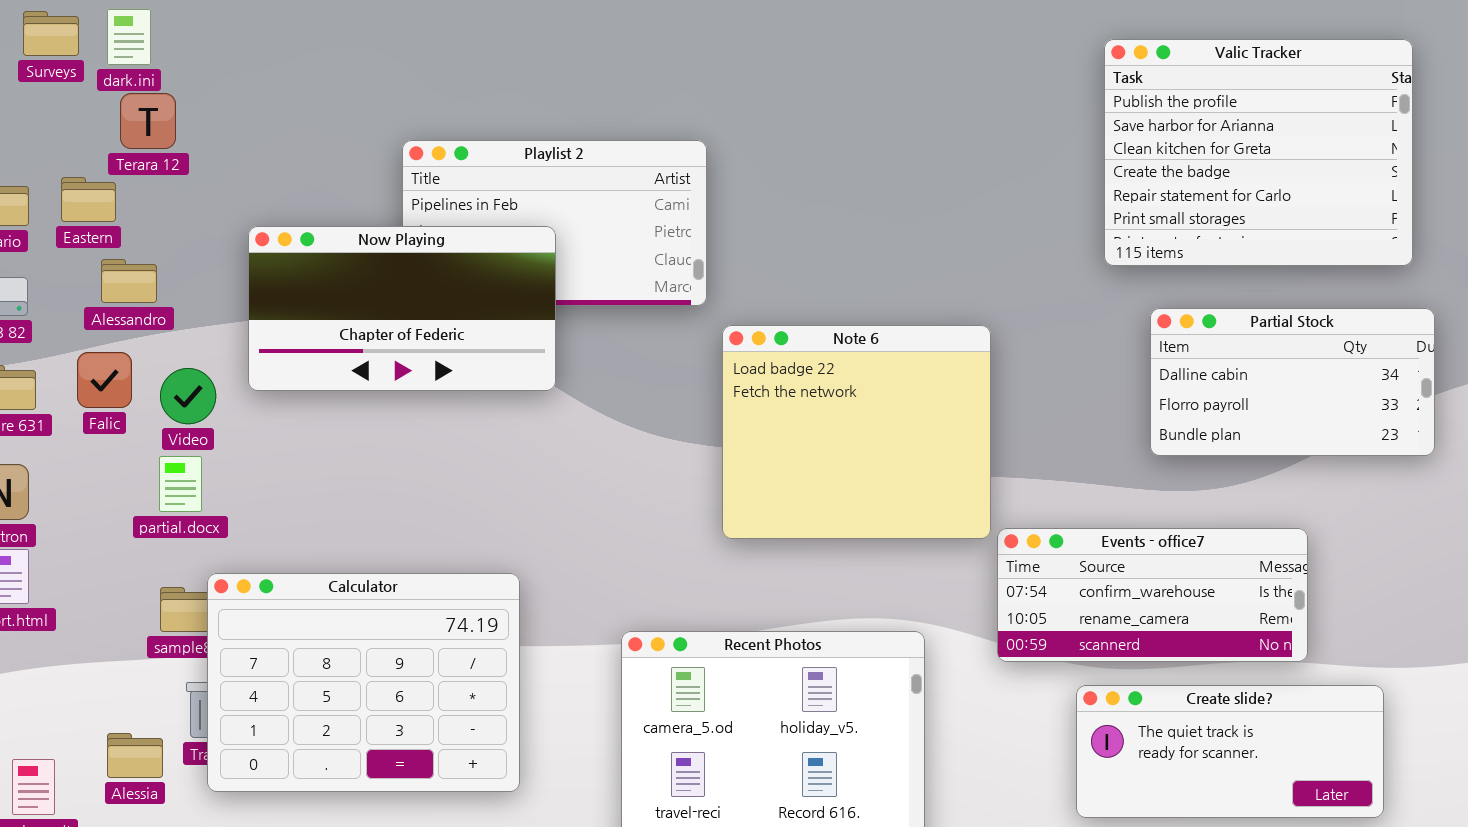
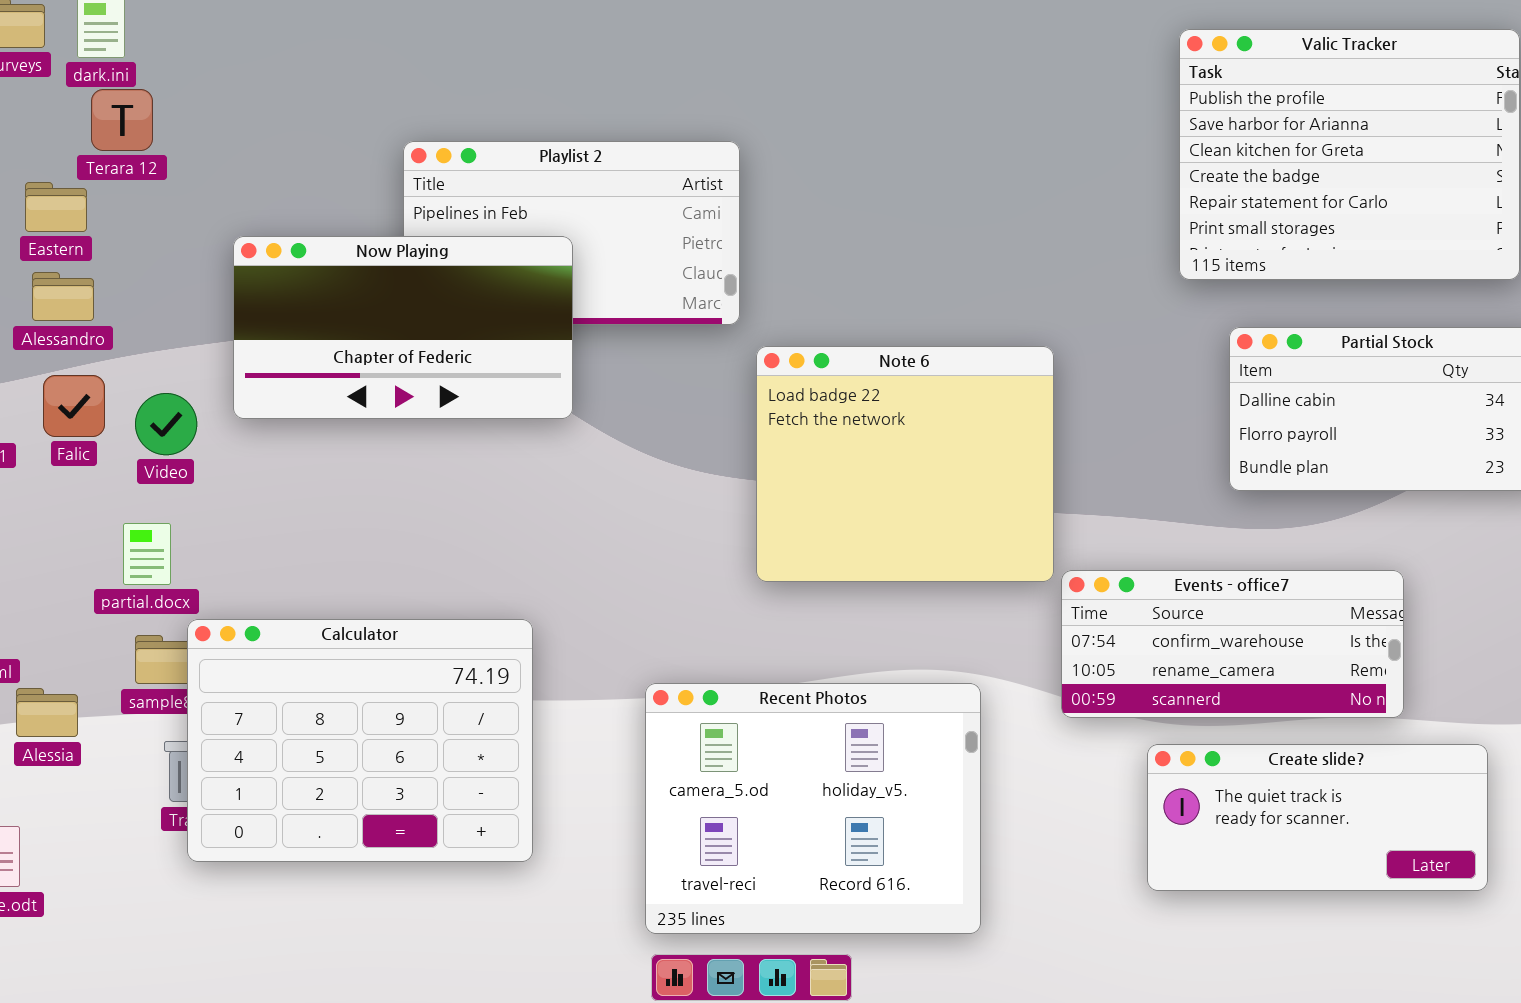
Alessandro: [101,259,157,303] -> [32,272,94,321], moved
partial.docx: [159,456,202,512] -> [123,523,171,585], moved
Alessia: [107,733,163,778] -> [16,688,78,737], moved

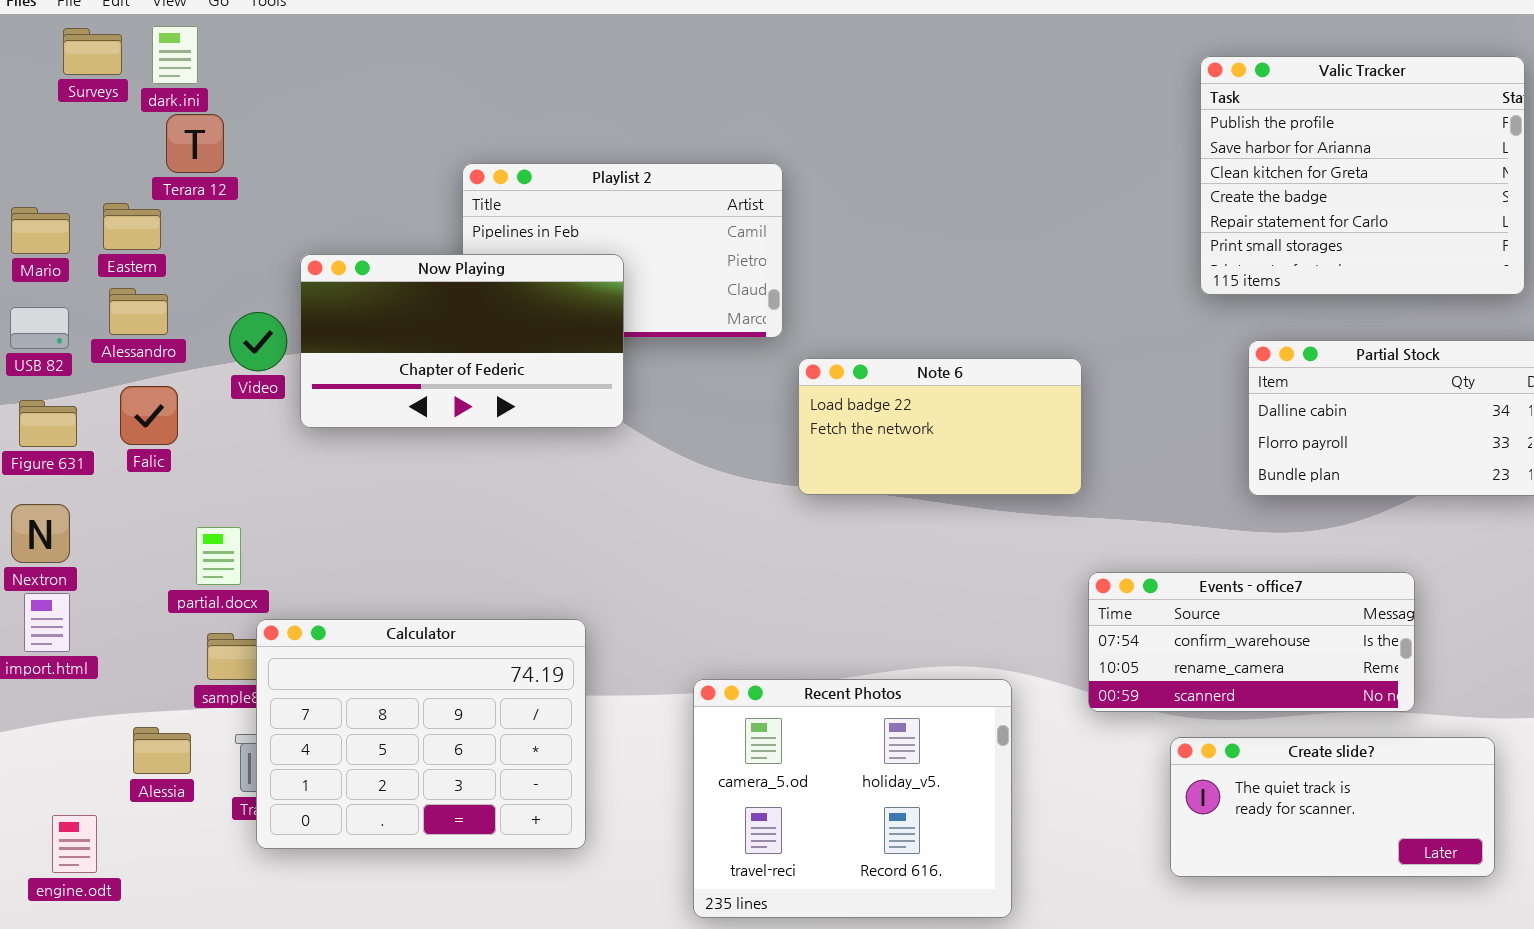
Note 6: [756,346,1054,582] -> [798,358,1082,495], resized
Video: [135,393,197,455] -> [229,312,287,371], moved
Alessia: [16,688,78,737] -> [133,727,191,774], moved

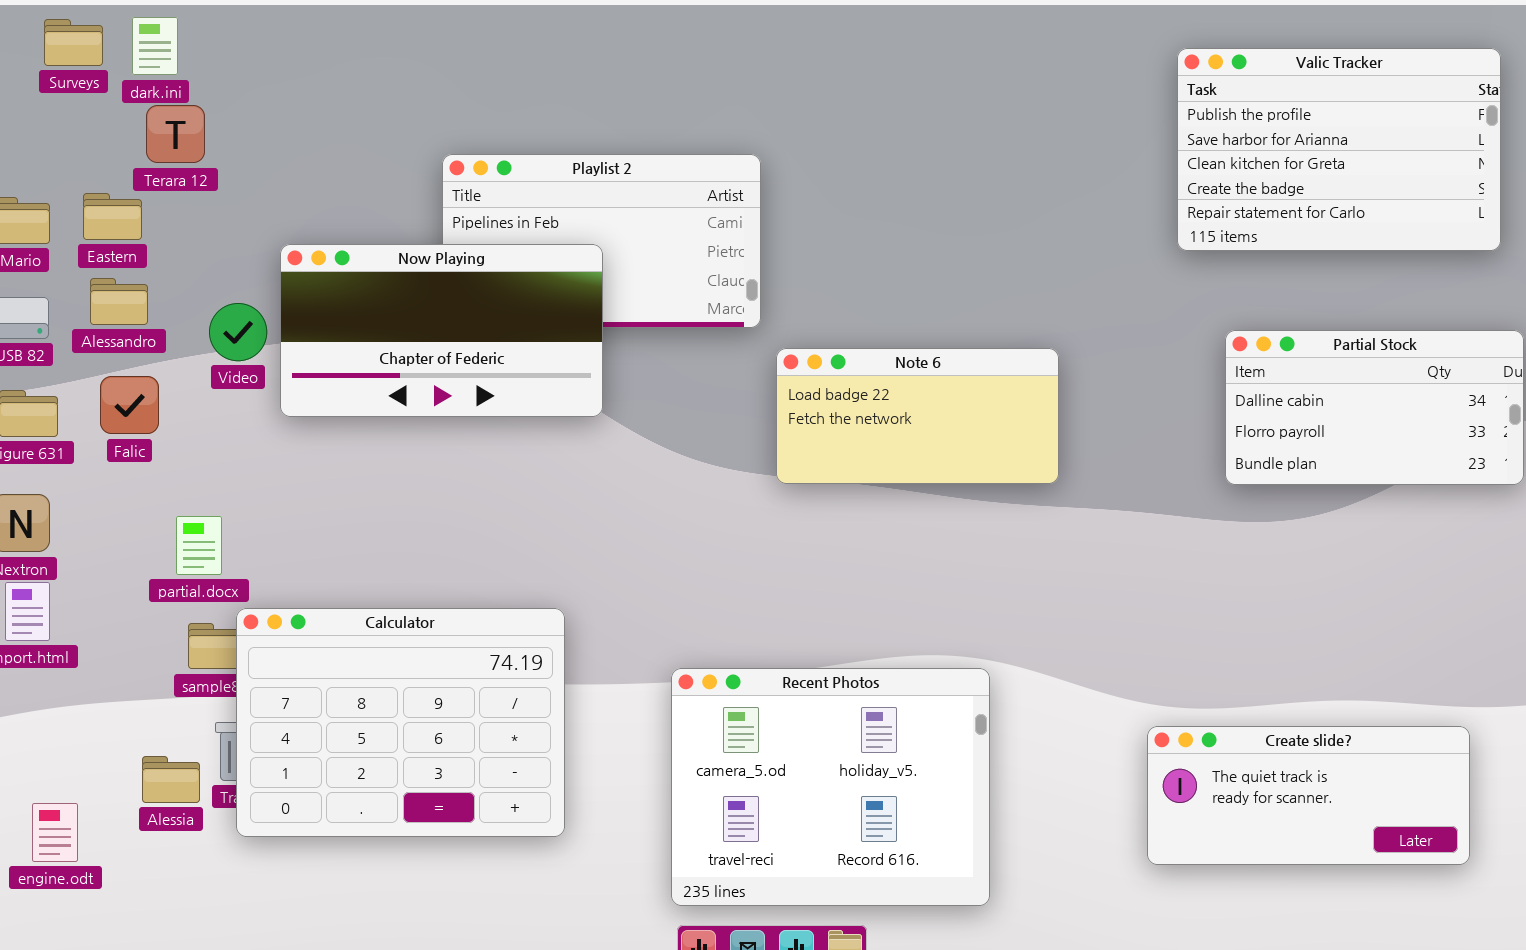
Valic Tracker: [1200,56,1525,295] -> [1177,48,1501,251], resized
Events - office7: [1088,572,1415,712] -> none, closed
Alessia: [133,727,191,774] -> [142,756,200,803], moved

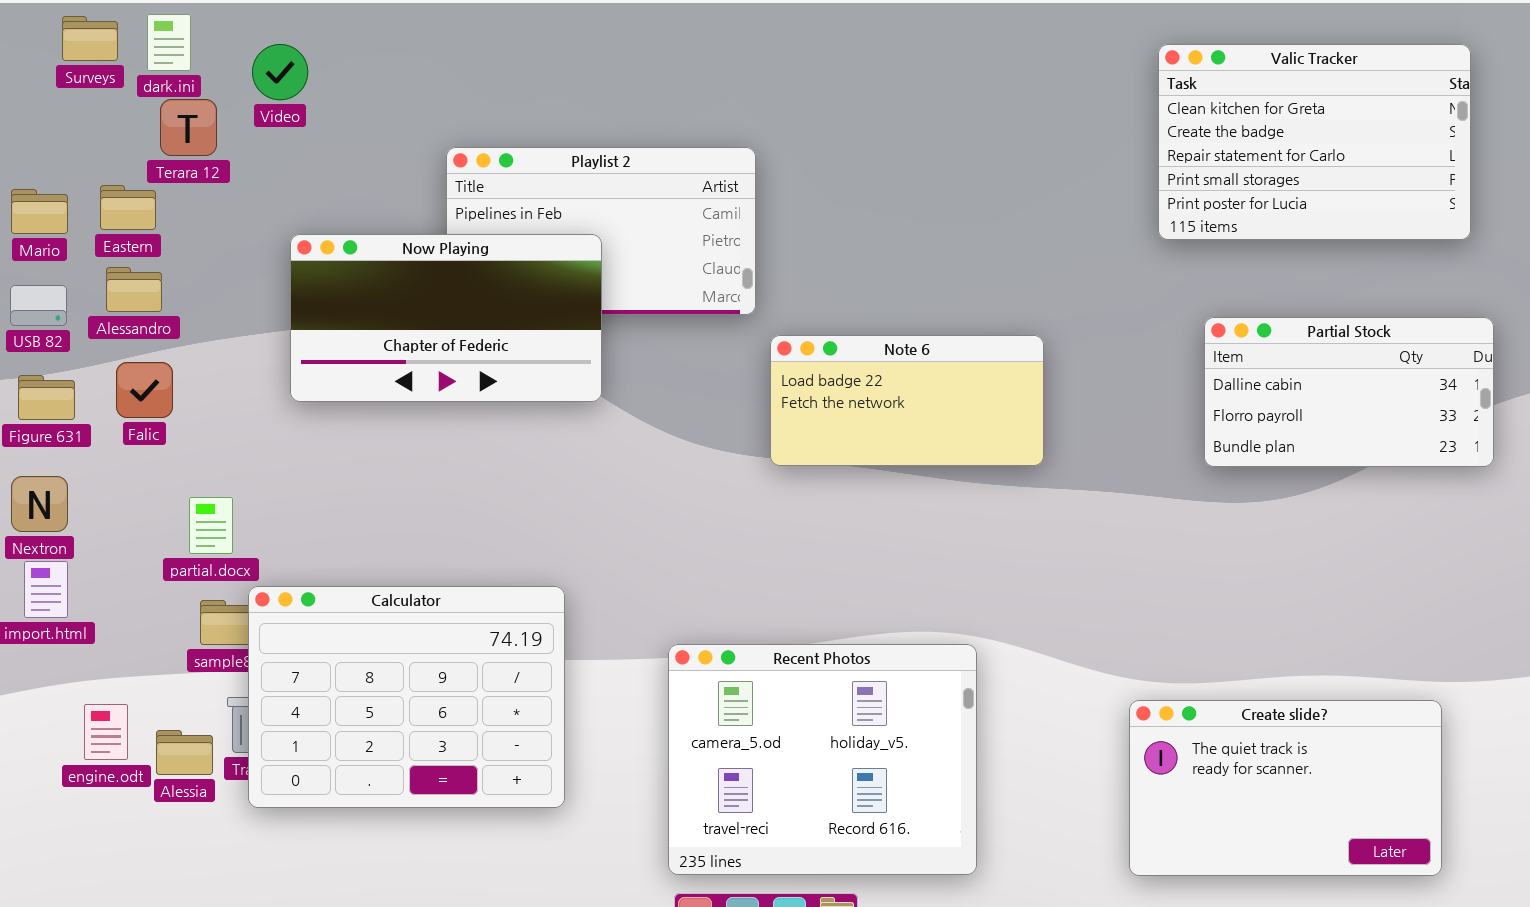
Valic Tracker: [1177,48,1501,251] -> [1158,44,1471,240], scrolled down 2 rows
Video: [209,303,267,361] -> [252,44,308,100], moved
Create slide?: [1147,726,1470,865] -> [1129,700,1442,876], resized
engine.odt: [32,803,78,862] -> [84,704,128,760], moved

